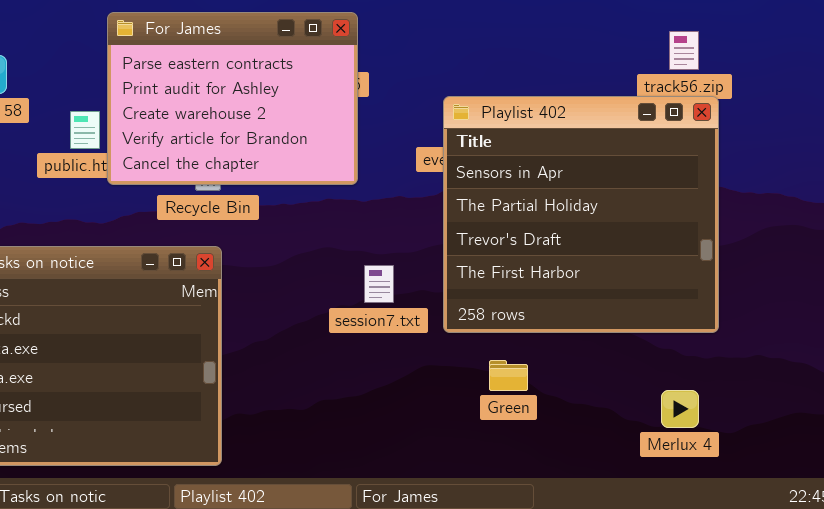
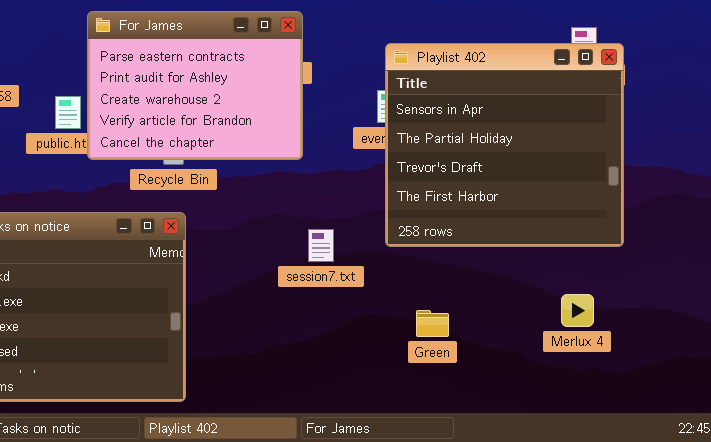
Playlist 402: [443,96,719,333] -> [385,43,624,247], moved
Merlux 4: [661,390,699,428] -> [561,294,594,327], moved

